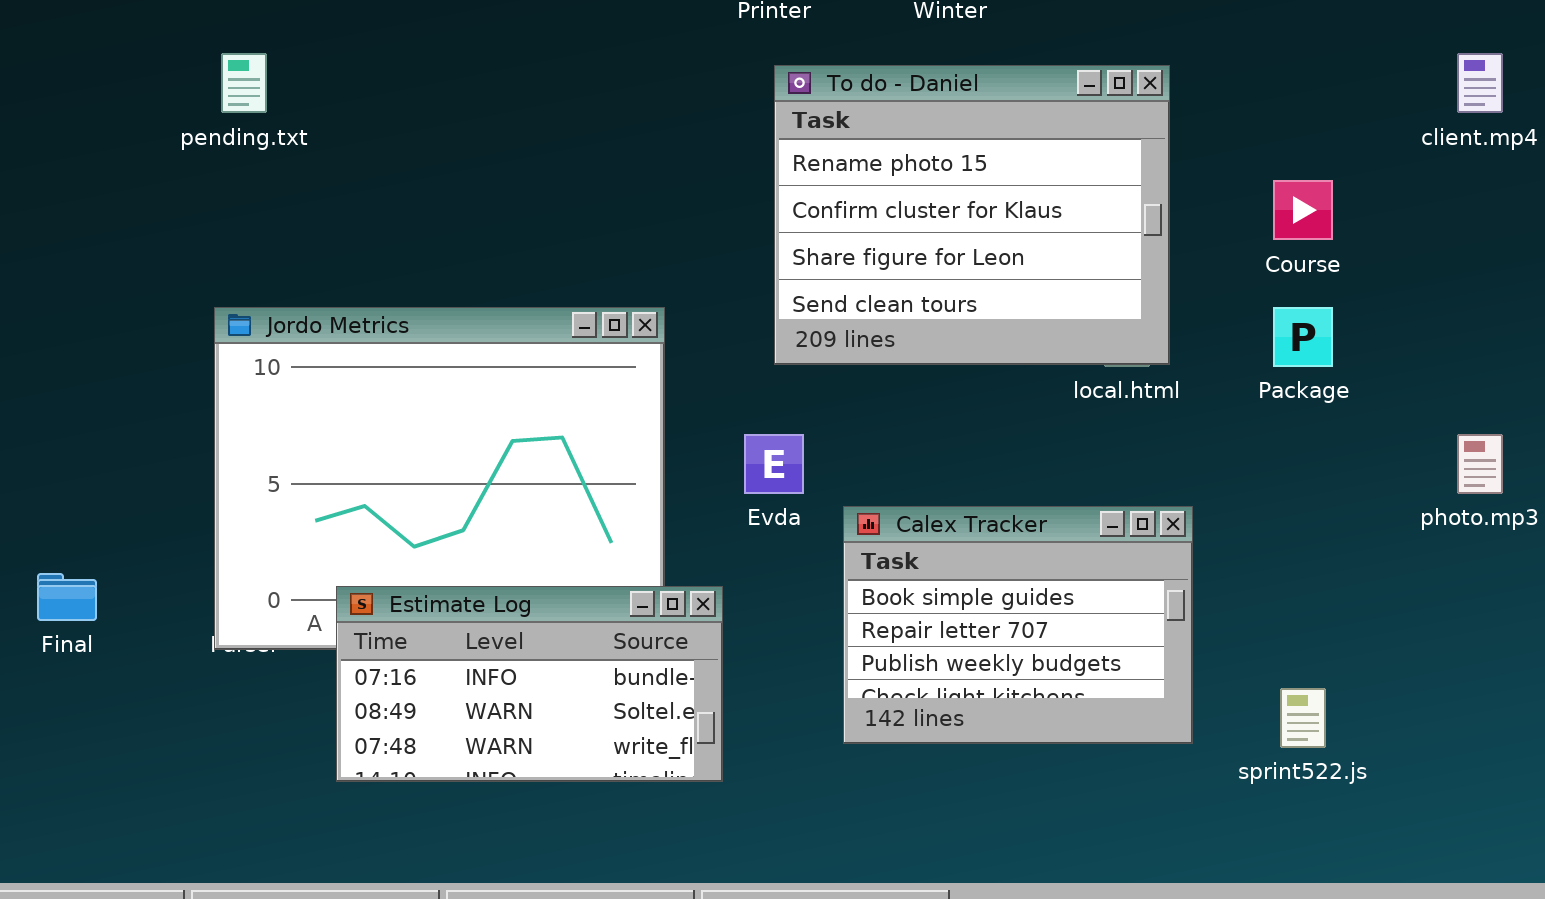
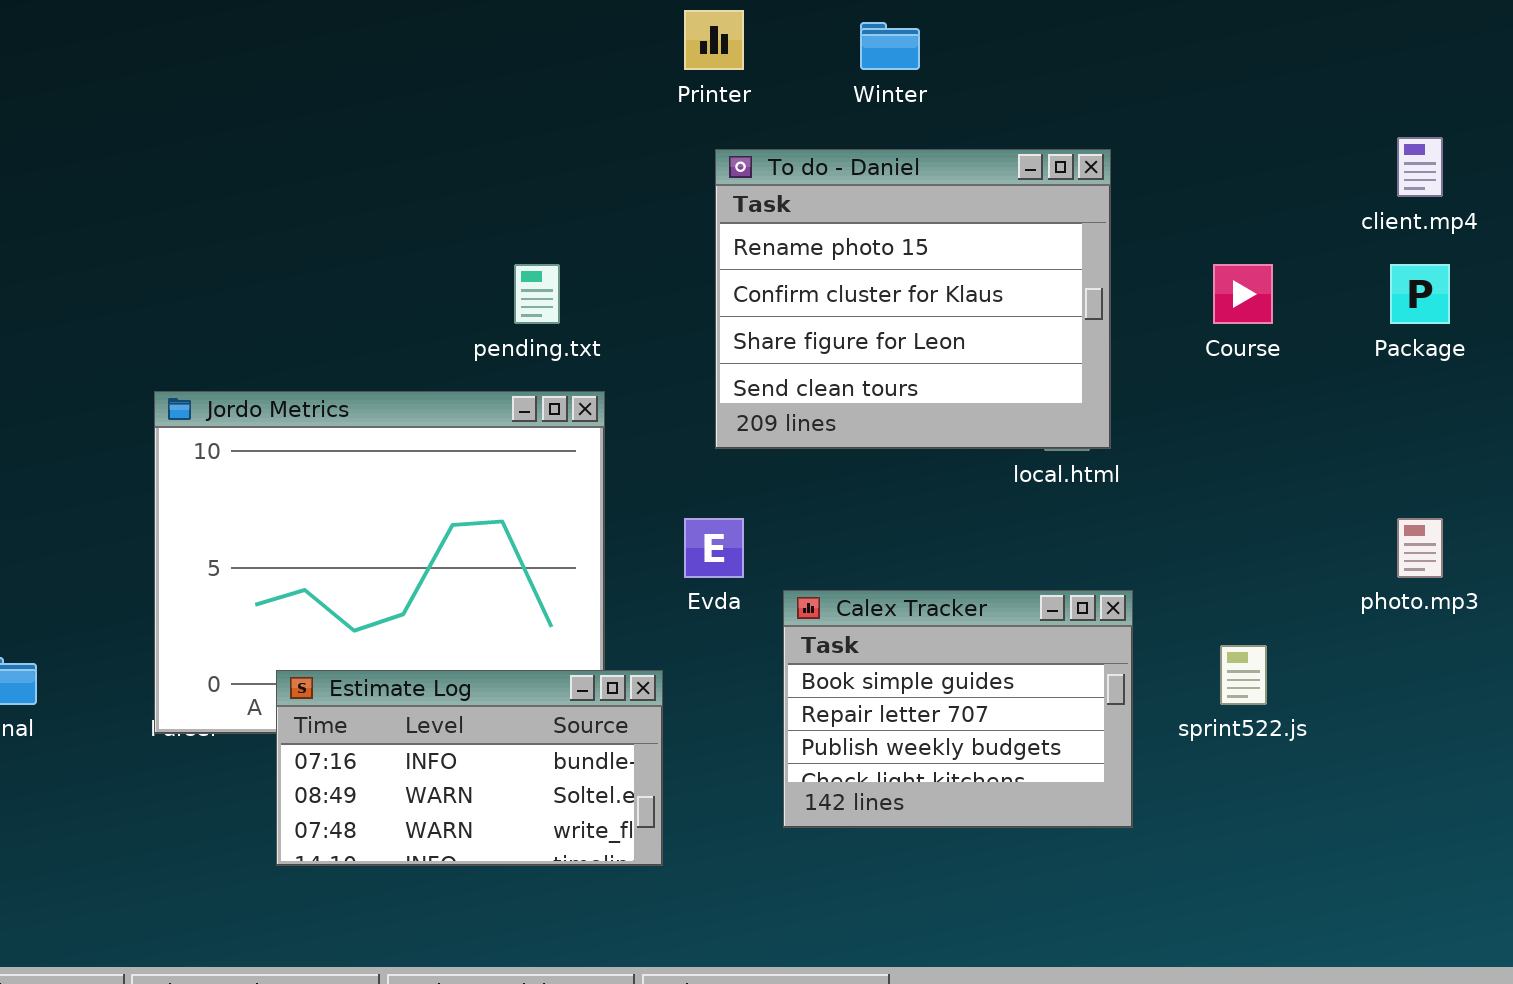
pending.txt: [221,53,267,113] -> [514,264,560,324], moved
Package: [1273,307,1333,367] -> [1390,264,1450,324], moved
sprint522.js: [1280,688,1326,748] -> [1220,645,1267,705], moved

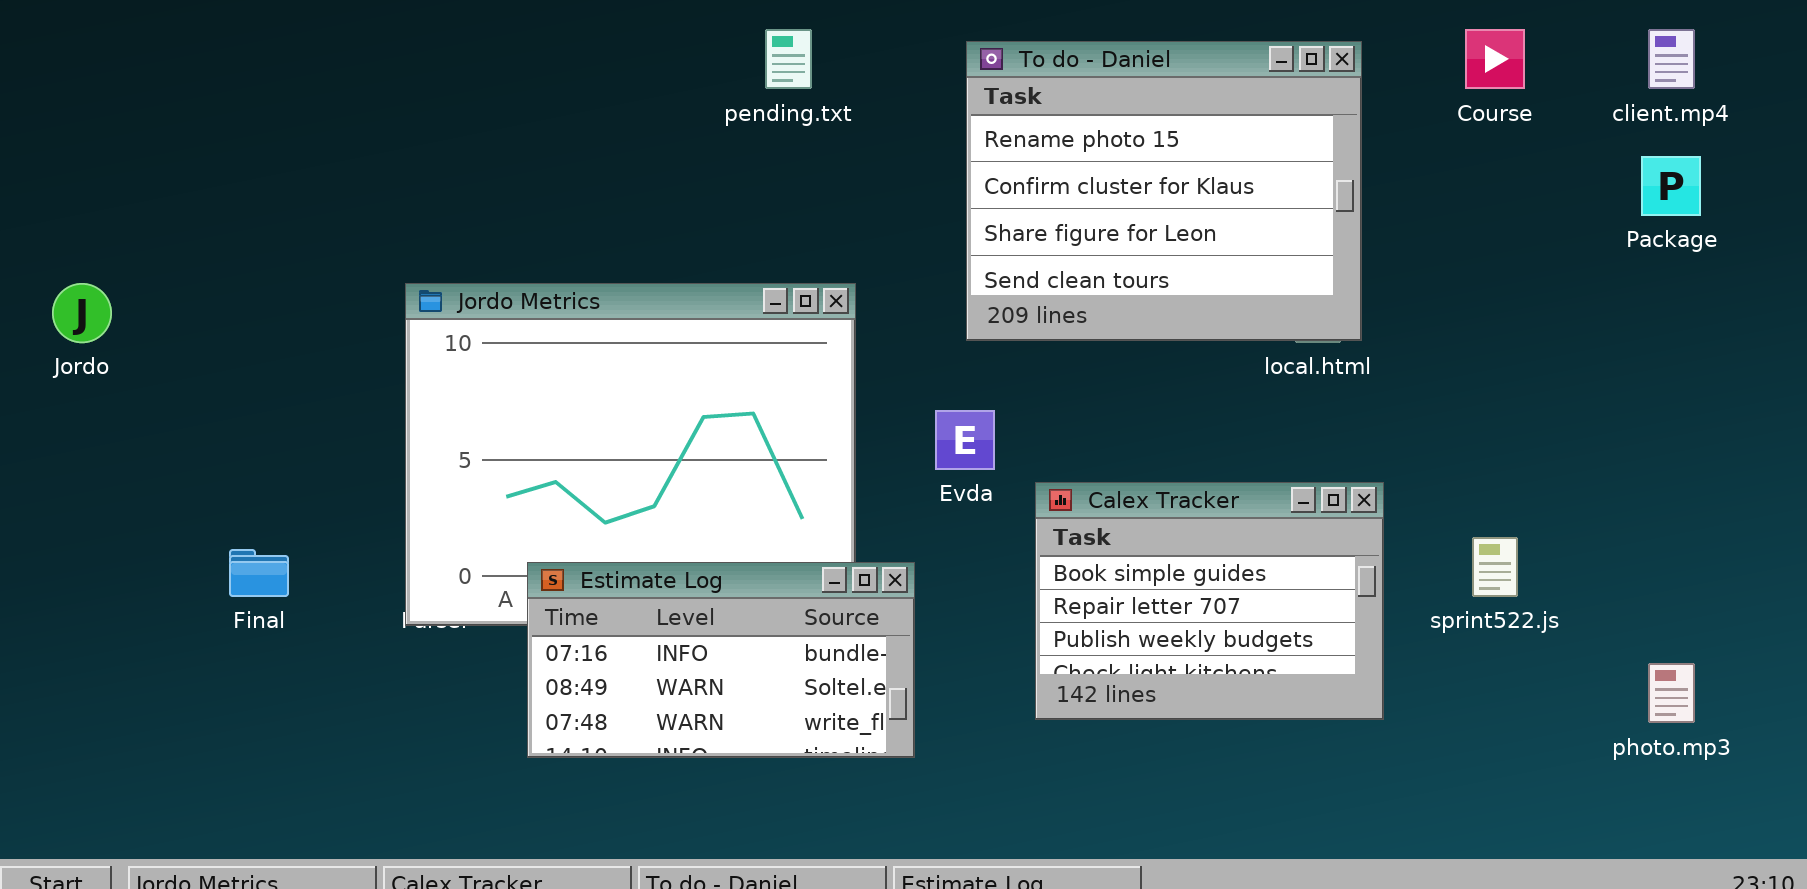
pending.txt: [514,264,560,324] -> [765,29,812,89], moved
Course: [1213,264,1273,324] -> [1465,29,1525,89], moved
photo.mp3: [1397,518,1443,578] -> [1648,663,1695,723], moved

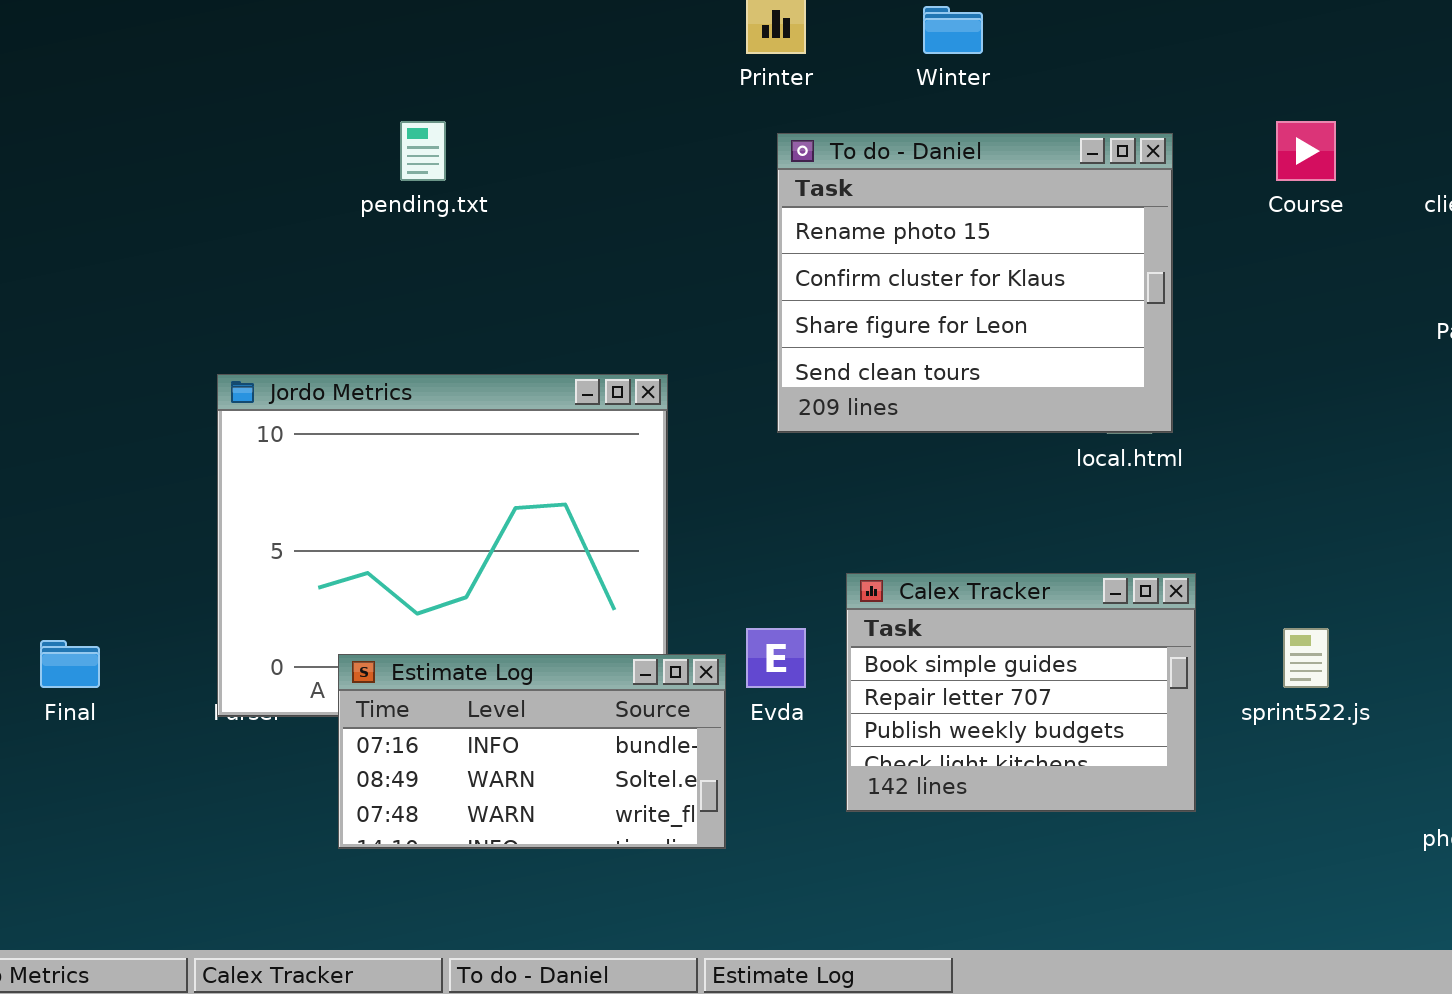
pending.txt: [765,29,812,89] -> [400,121,446,181], moved
Evda: [935,410,995,470] -> [746,628,806,688], moved

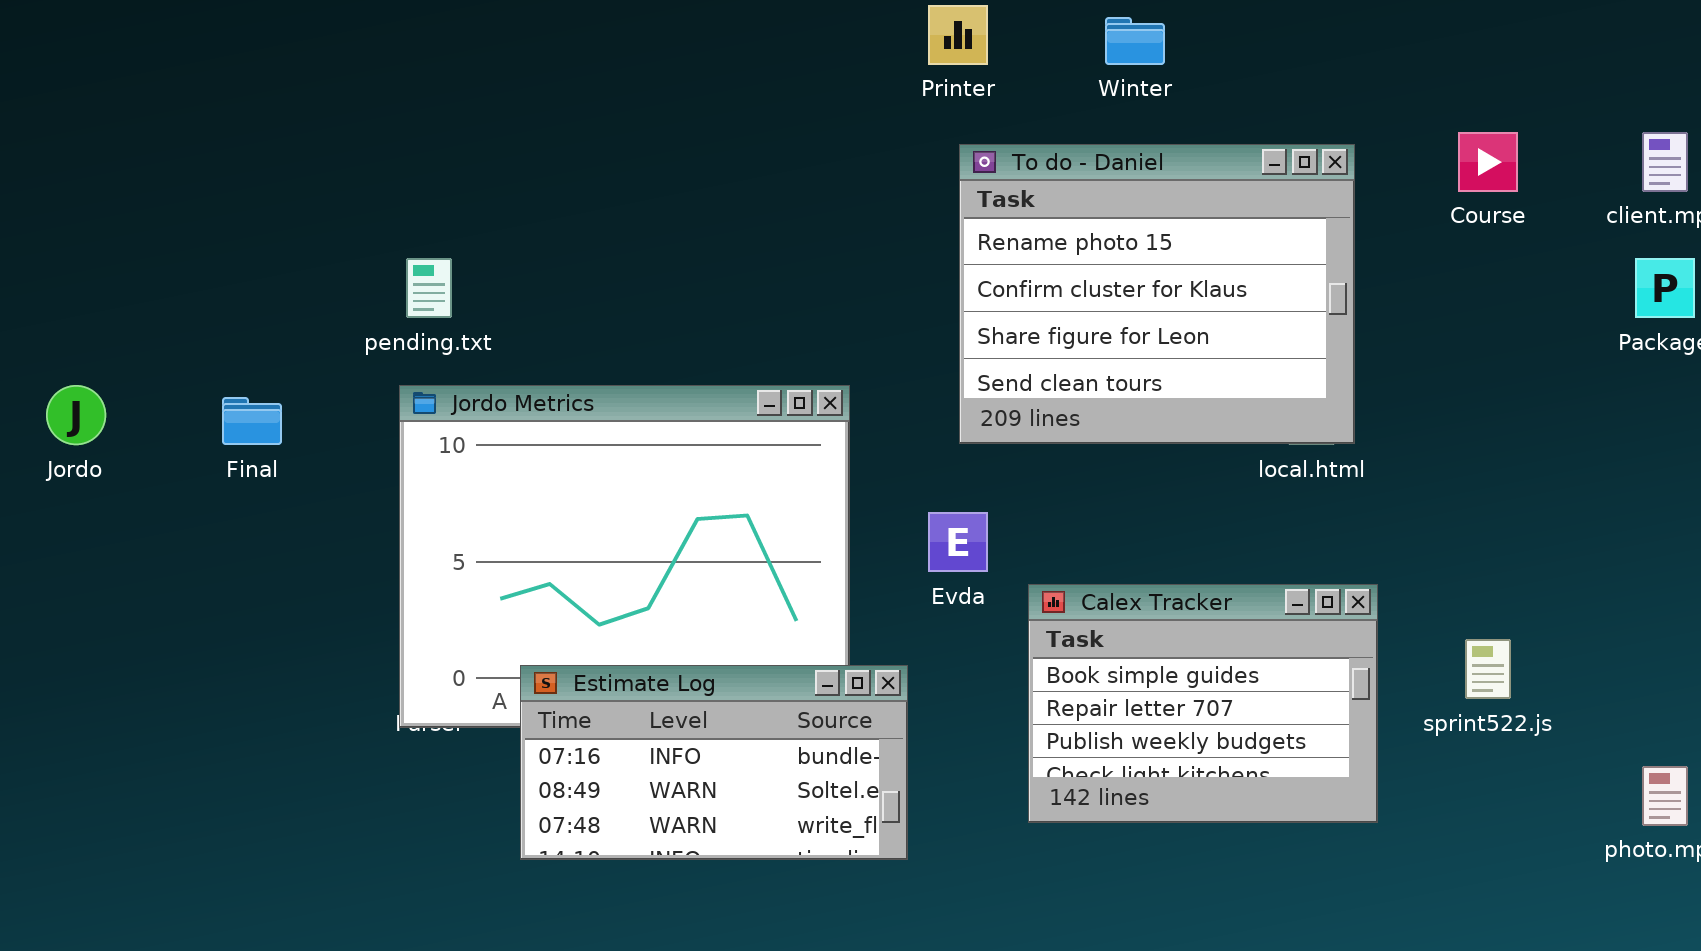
pending.txt: [400,121,446,181] -> [406,258,452,318], moved
Evda: [746,628,806,688] -> [928,512,988,572], moved
Final: [40,640,100,688] -> [222,397,282,445], moved

